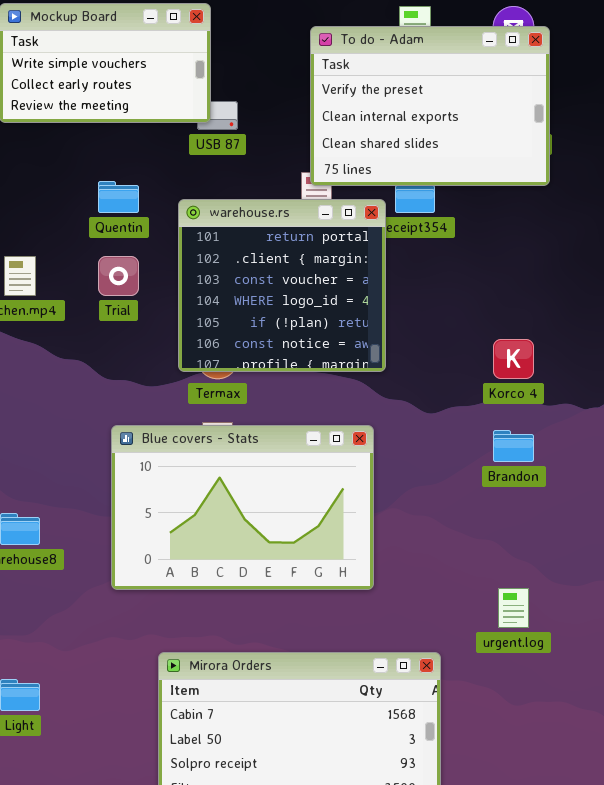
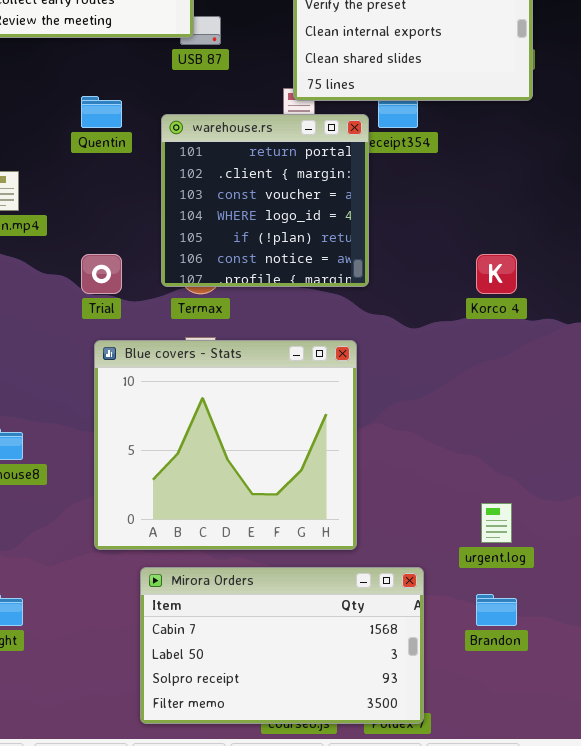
Trial: [98,256,139,296] -> [81,254,122,294], moved
Blue covers - Stats: [111,425,374,590] -> [94,340,357,550], resized
Brandon: [493,430,534,462] -> [476,594,517,626], moved

